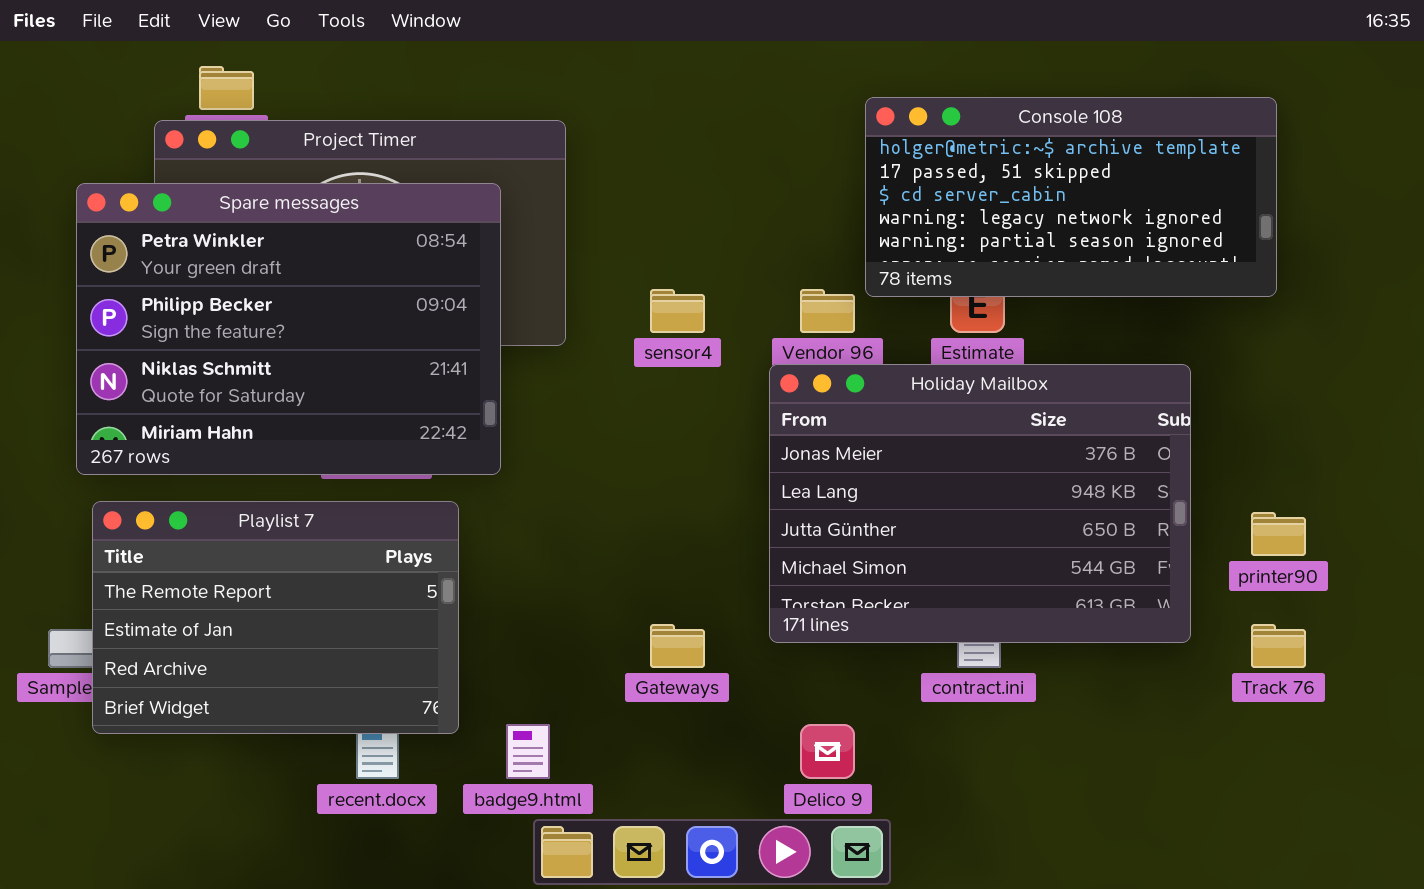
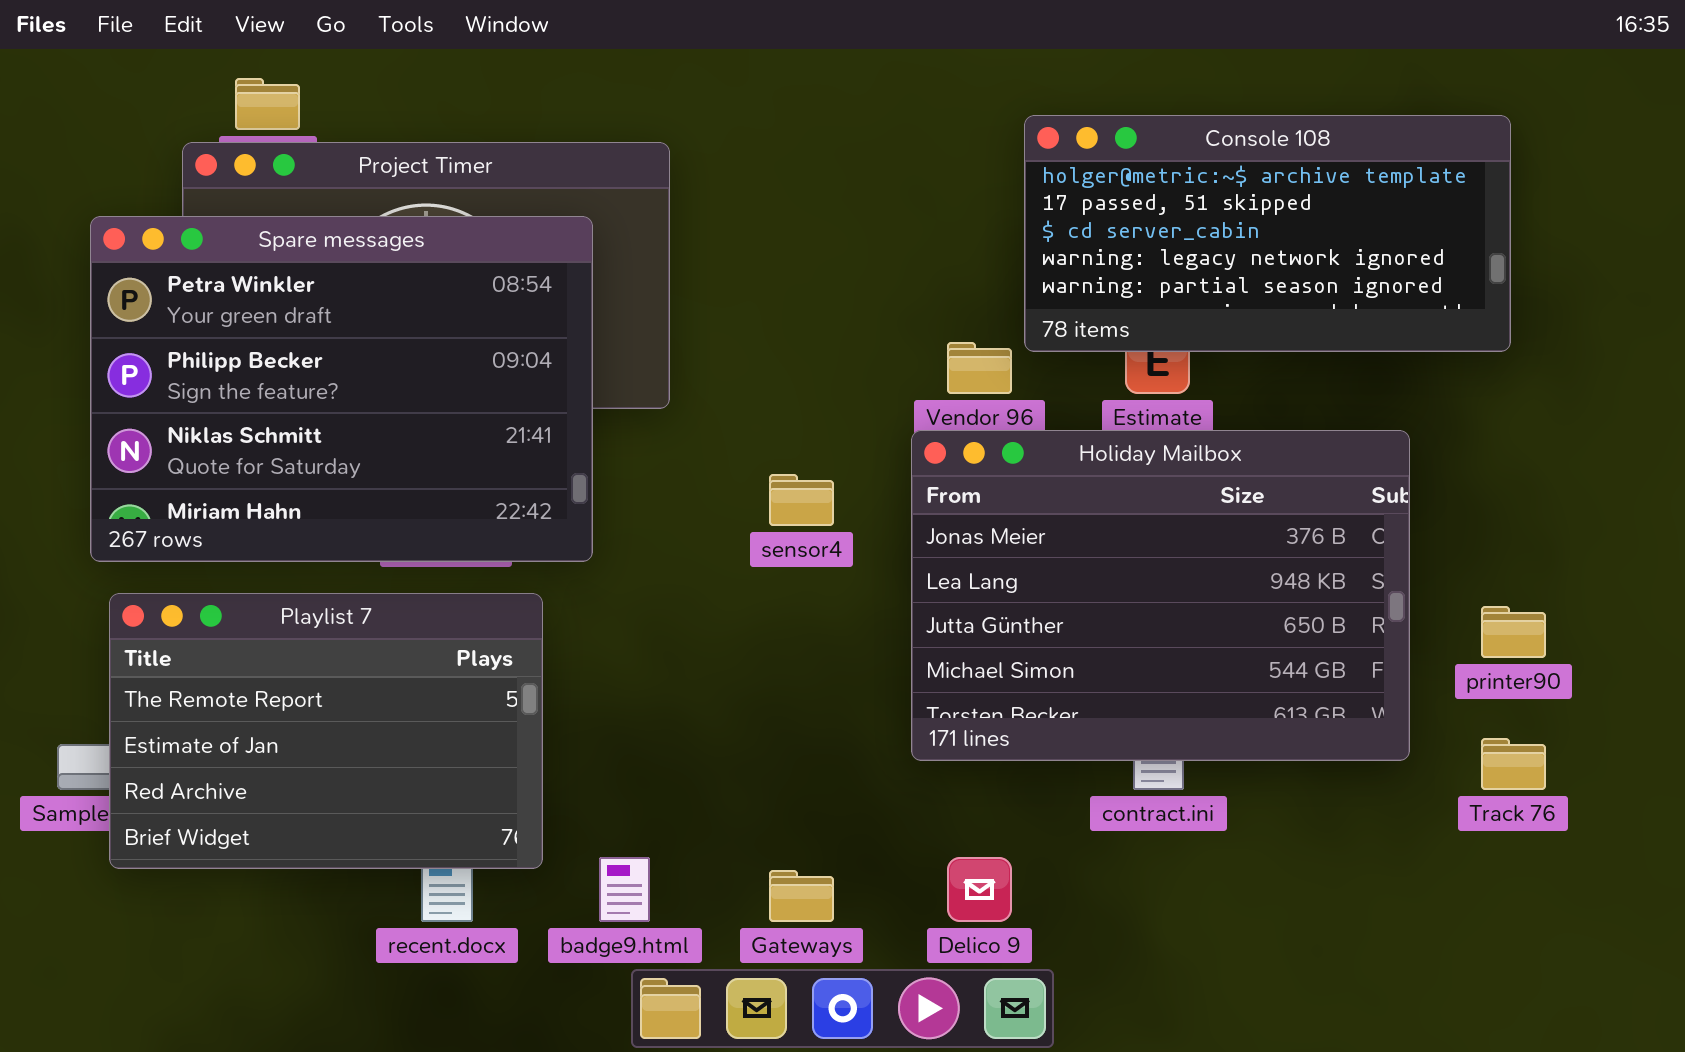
sensor4: [650,289,705,333] -> [769,474,834,526], moved
Gateways: [650,624,705,668] -> [769,870,834,922], moved

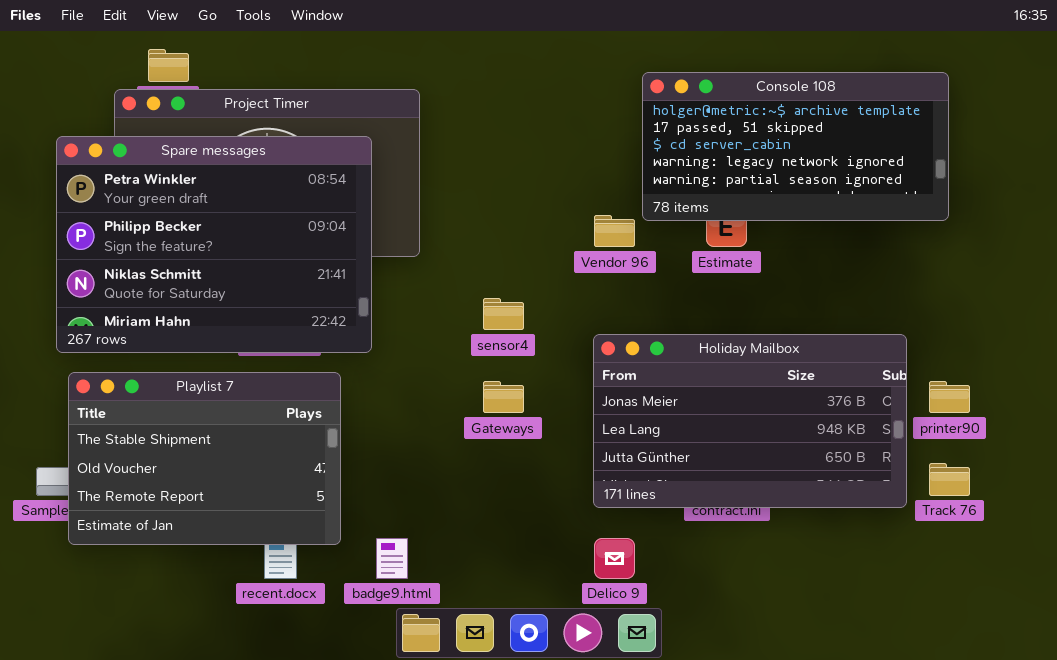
Holiday Mailbox: [911,430,1410,761] -> [593,334,907,508], moved, resized
Playlist 7: [109,593,543,869] -> [68,372,341,545], scrolled up 2 rows
Gateways: [769,870,834,922] -> [483,381,524,413], moved

